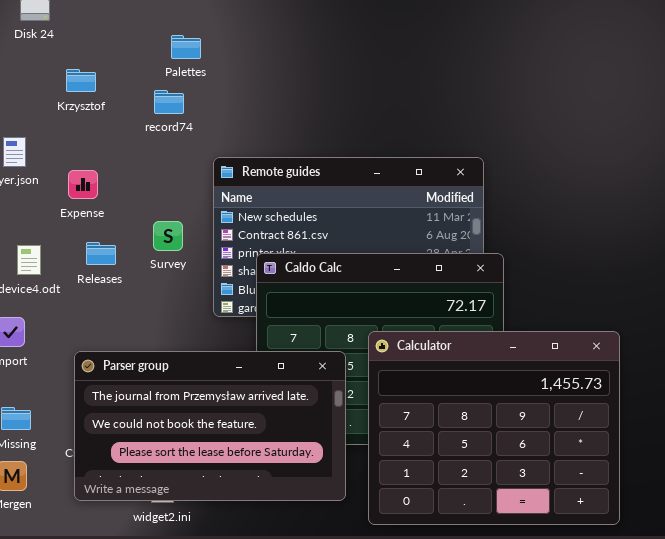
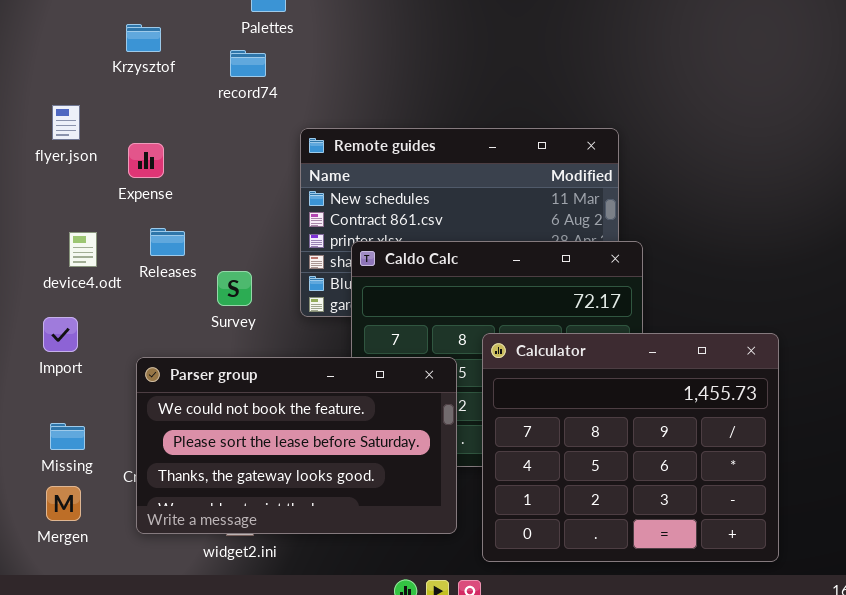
Survey: [153,221,183,251] -> [217,271,252,306], moved
Parser group: [74,351,346,501] -> [136,357,457,534], scrolled down 1 row

